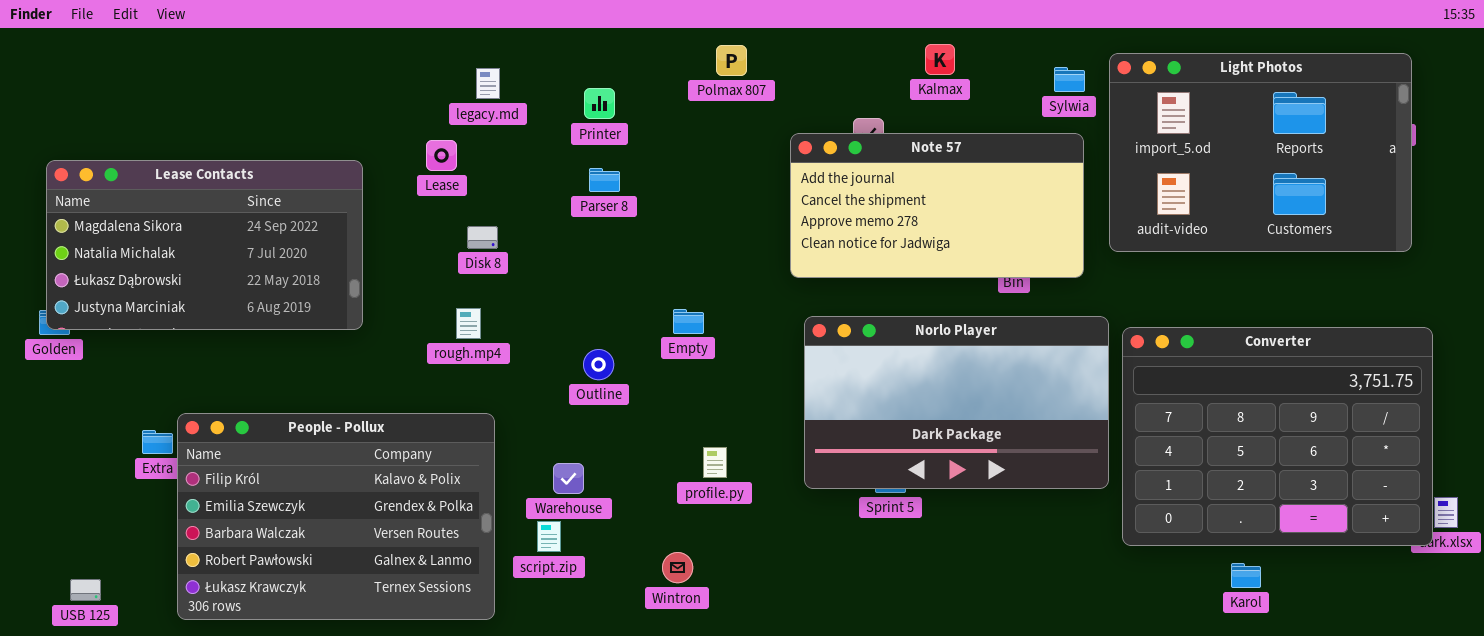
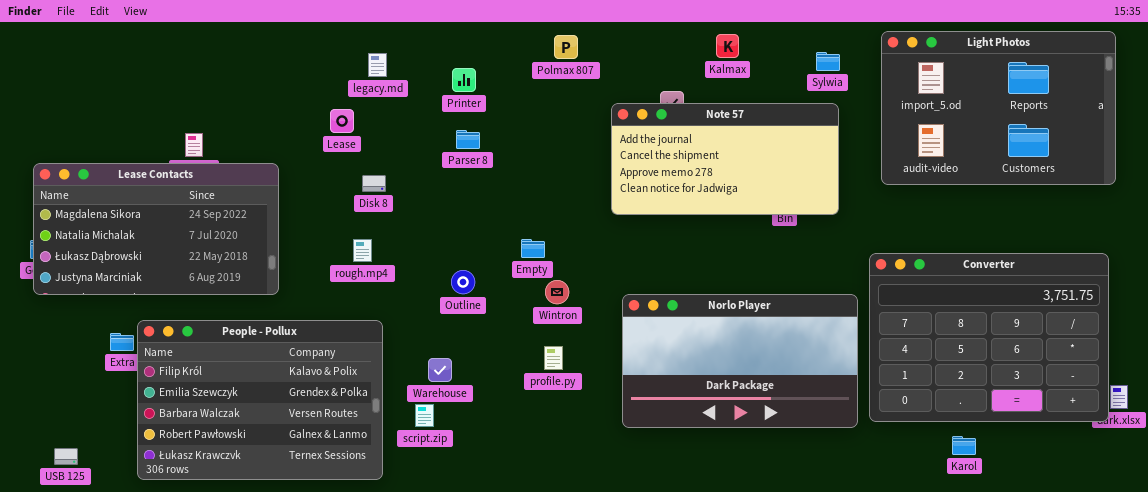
Light Photos: [1109,53,1412,252] -> [881,31,1116,185], moved
Lease Contacts: [46,160,363,330] -> [33,163,279,295], moved
Norlo Player: [804,316,1109,489] -> [622,294,858,428], moved
Wintron: [662,552,693,583] -> [545,280,569,304], moved

